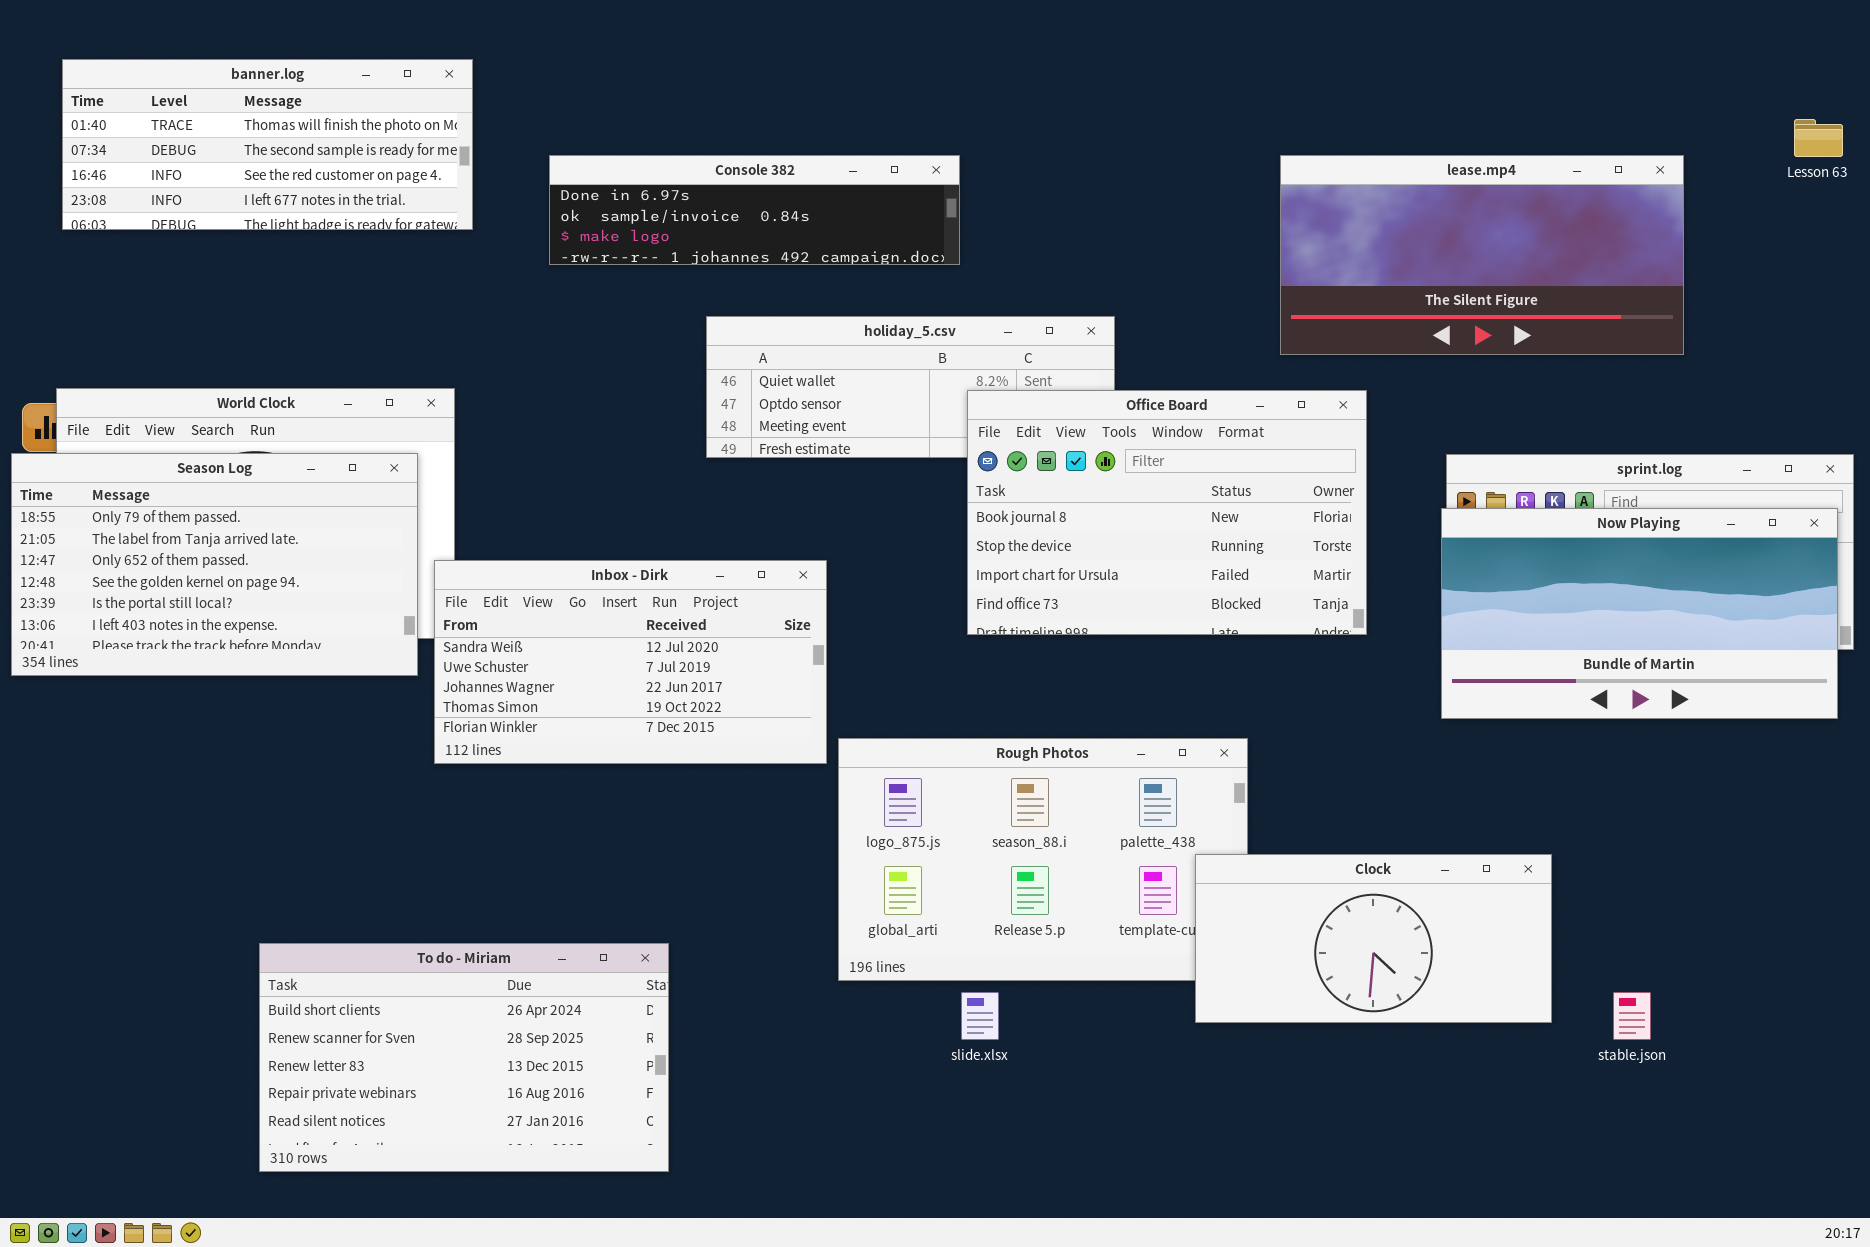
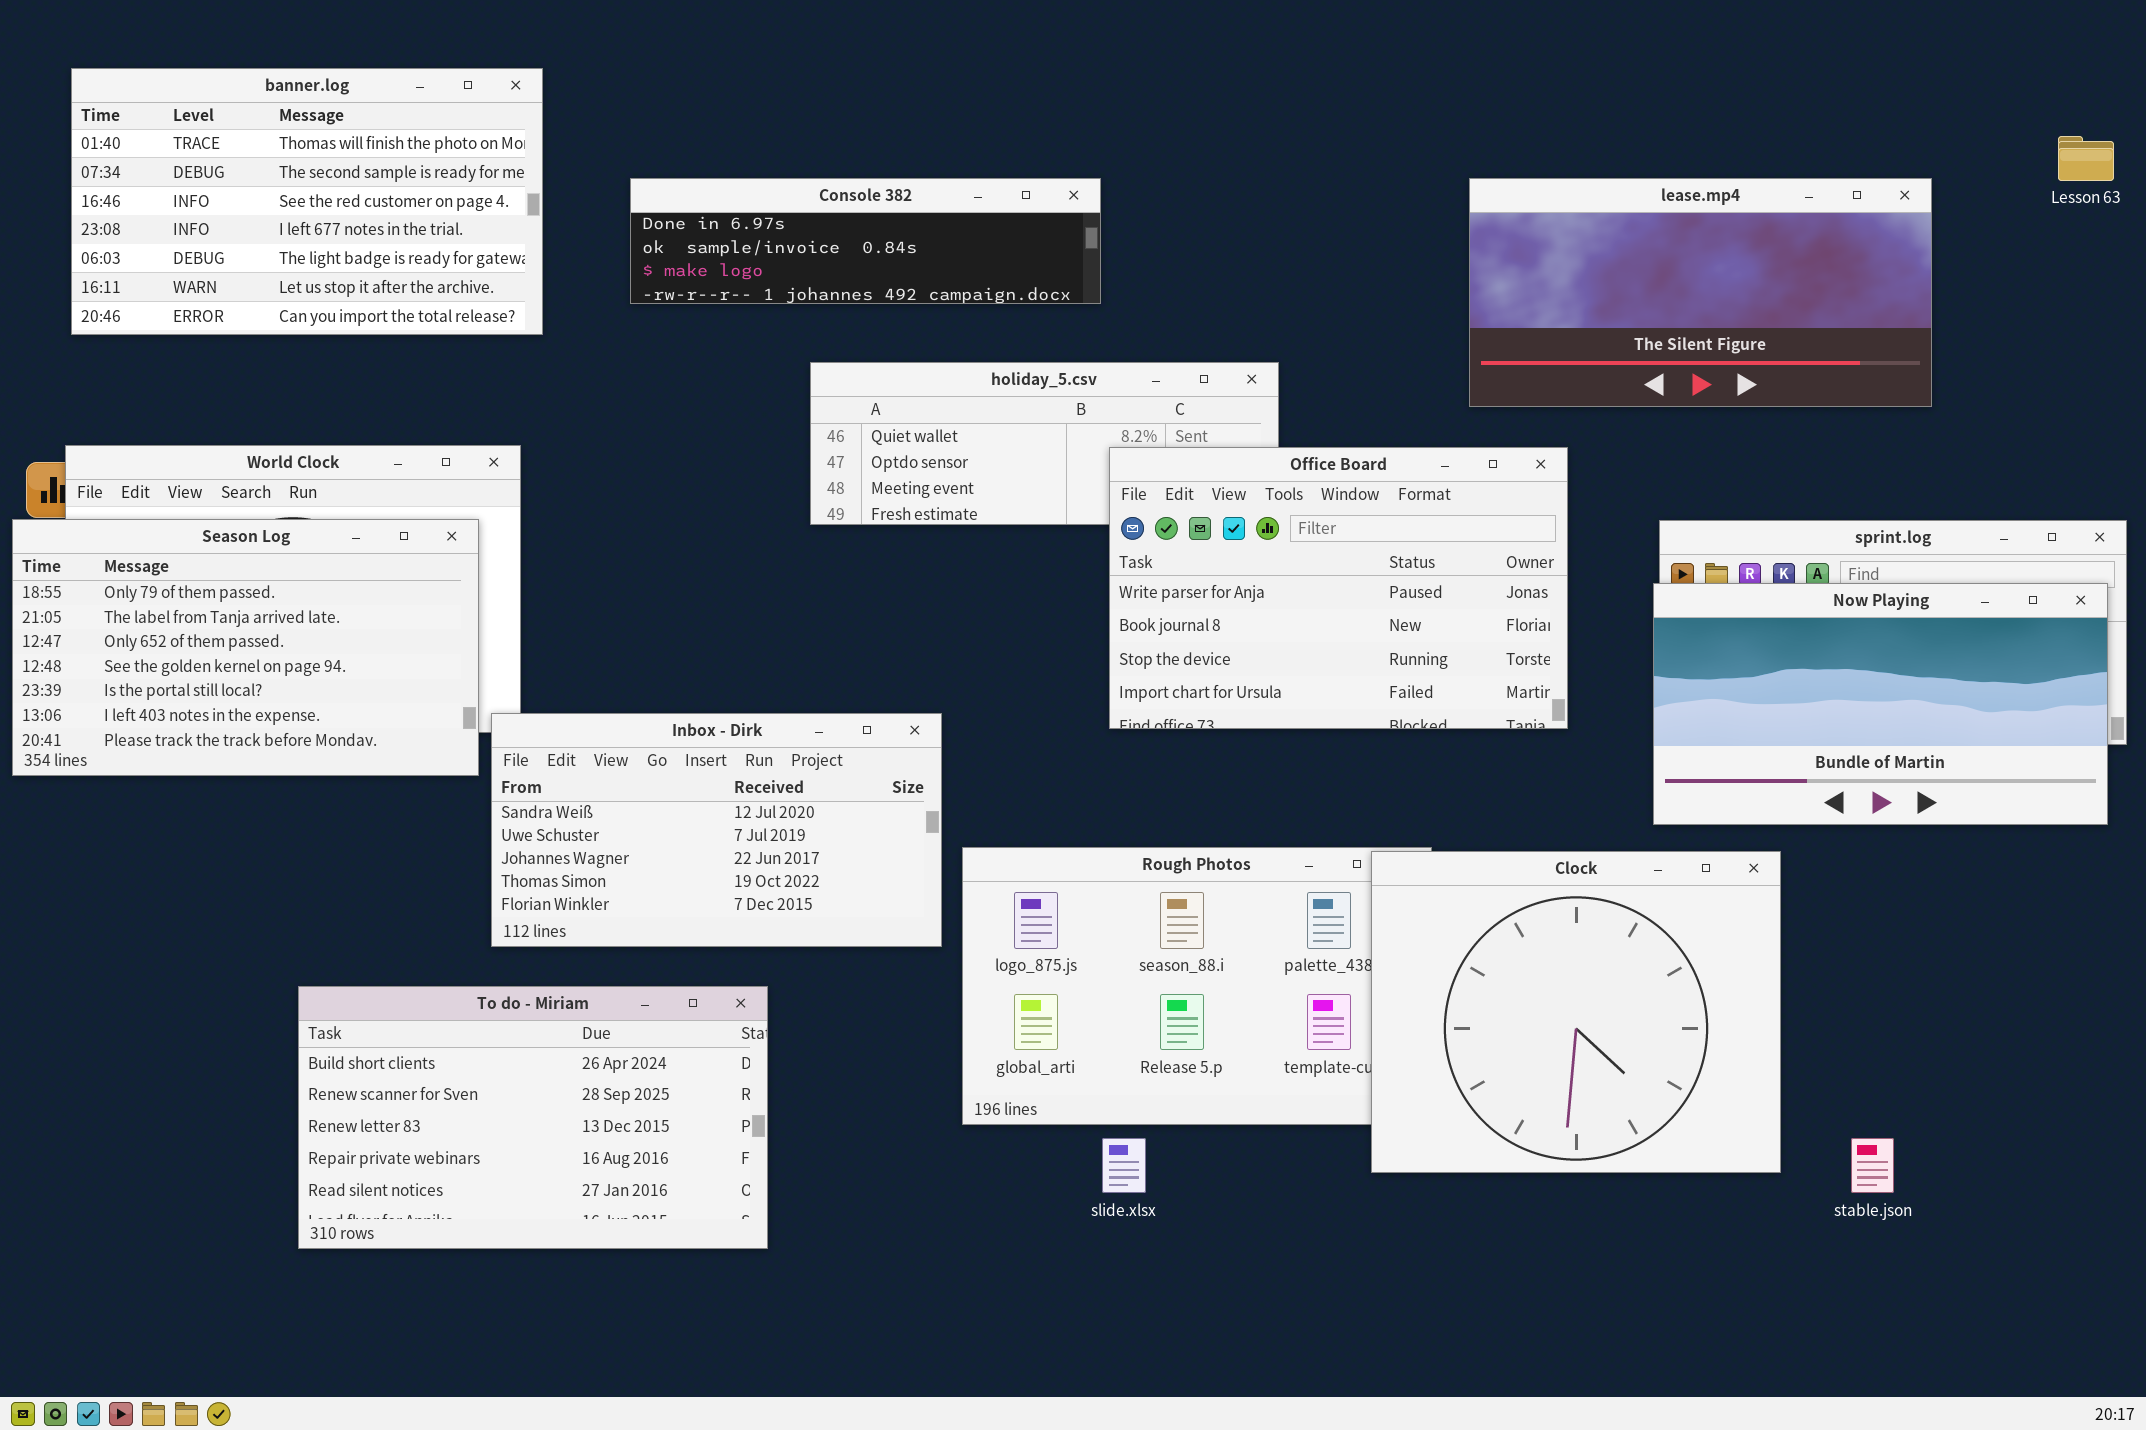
banner.log: [62,59,473,230] -> [71,68,543,335], resized
Office Board: [967,390,1367,635] -> [1109,447,1568,729], scrolled up 1 row
Inbox - Dirk: [434,560,827,764] -> [491,713,942,947], moved
Clock: [1195,854,1552,1023] -> [1371,851,1781,1173], resized
To do - Miriam: [259,943,669,1172] -> [298,986,768,1249], moved

